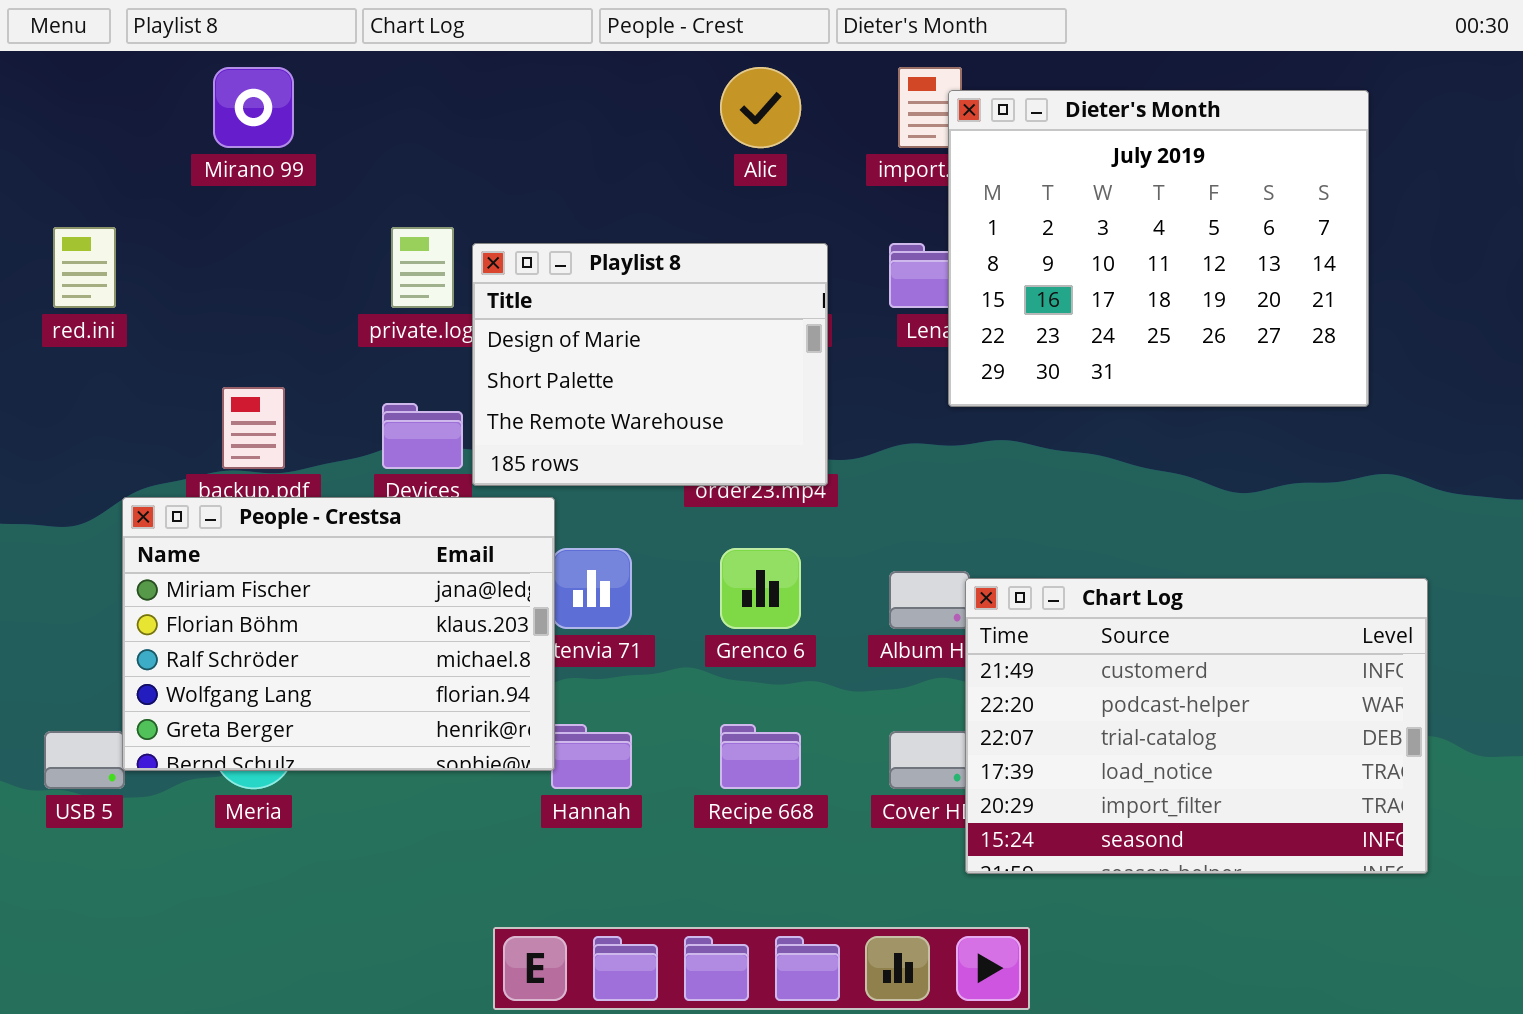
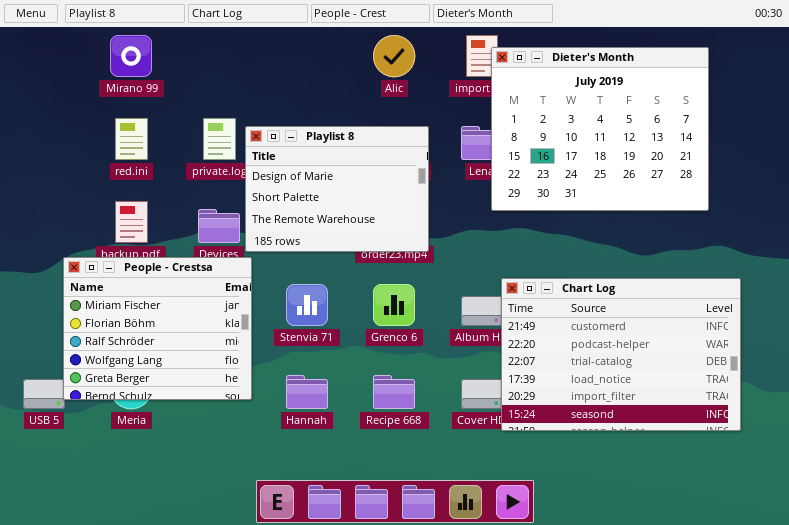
red.ini: [53,227,116,308] -> [115,118,148,160], moved
People - Crestsa: [122,497,555,771] -> [63,257,252,400], resized
Chart Log: [965,578,1428,874] -> [501,278,741,431], moved

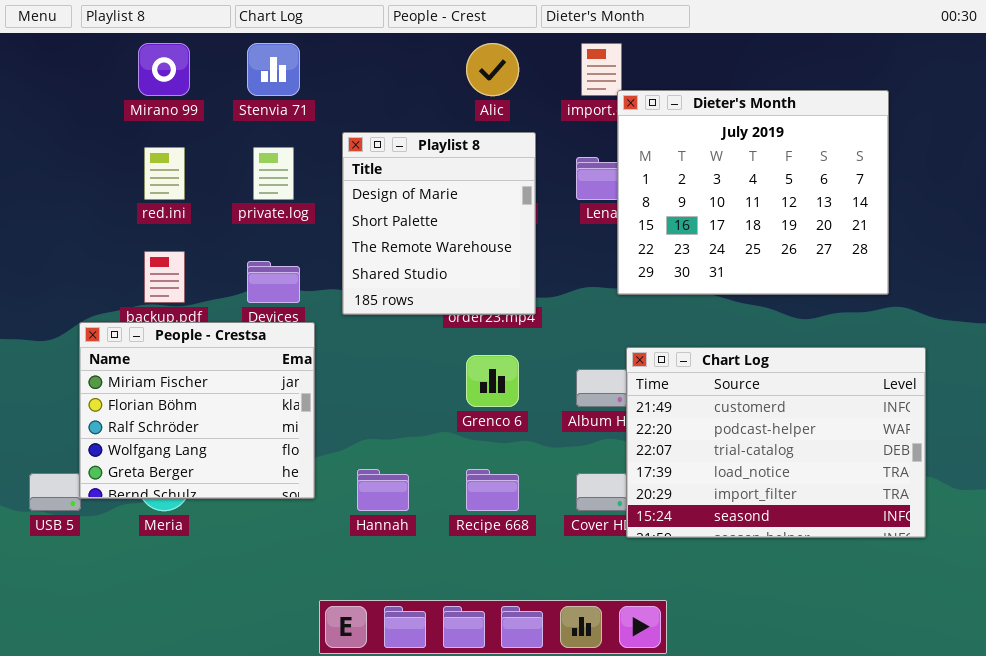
Dieter's Month: [491,47,709,211] -> [617,90,889,295], moved
Playlist 8: [245,126,429,252] -> [342,132,536,315], resized
Stenvia 71: [286,284,328,326] -> [247,43,300,96], moved

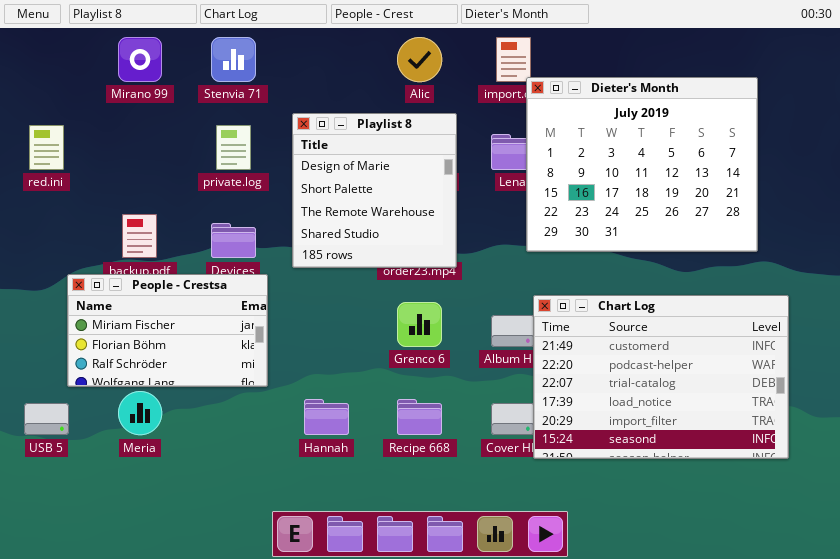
red.ini: [144,147,185,200] -> [29,125,64,170], moved
People - Crestsa: [79,322,315,499] -> [67,274,268,387], resized

